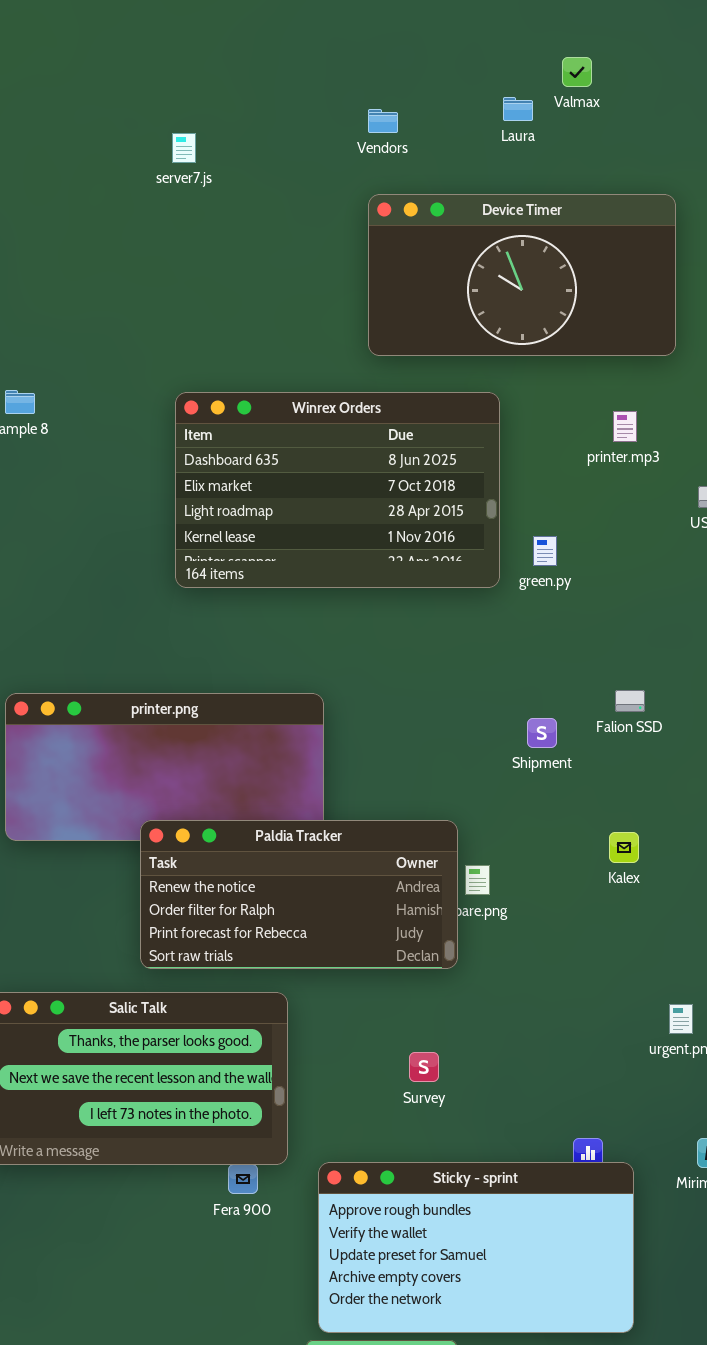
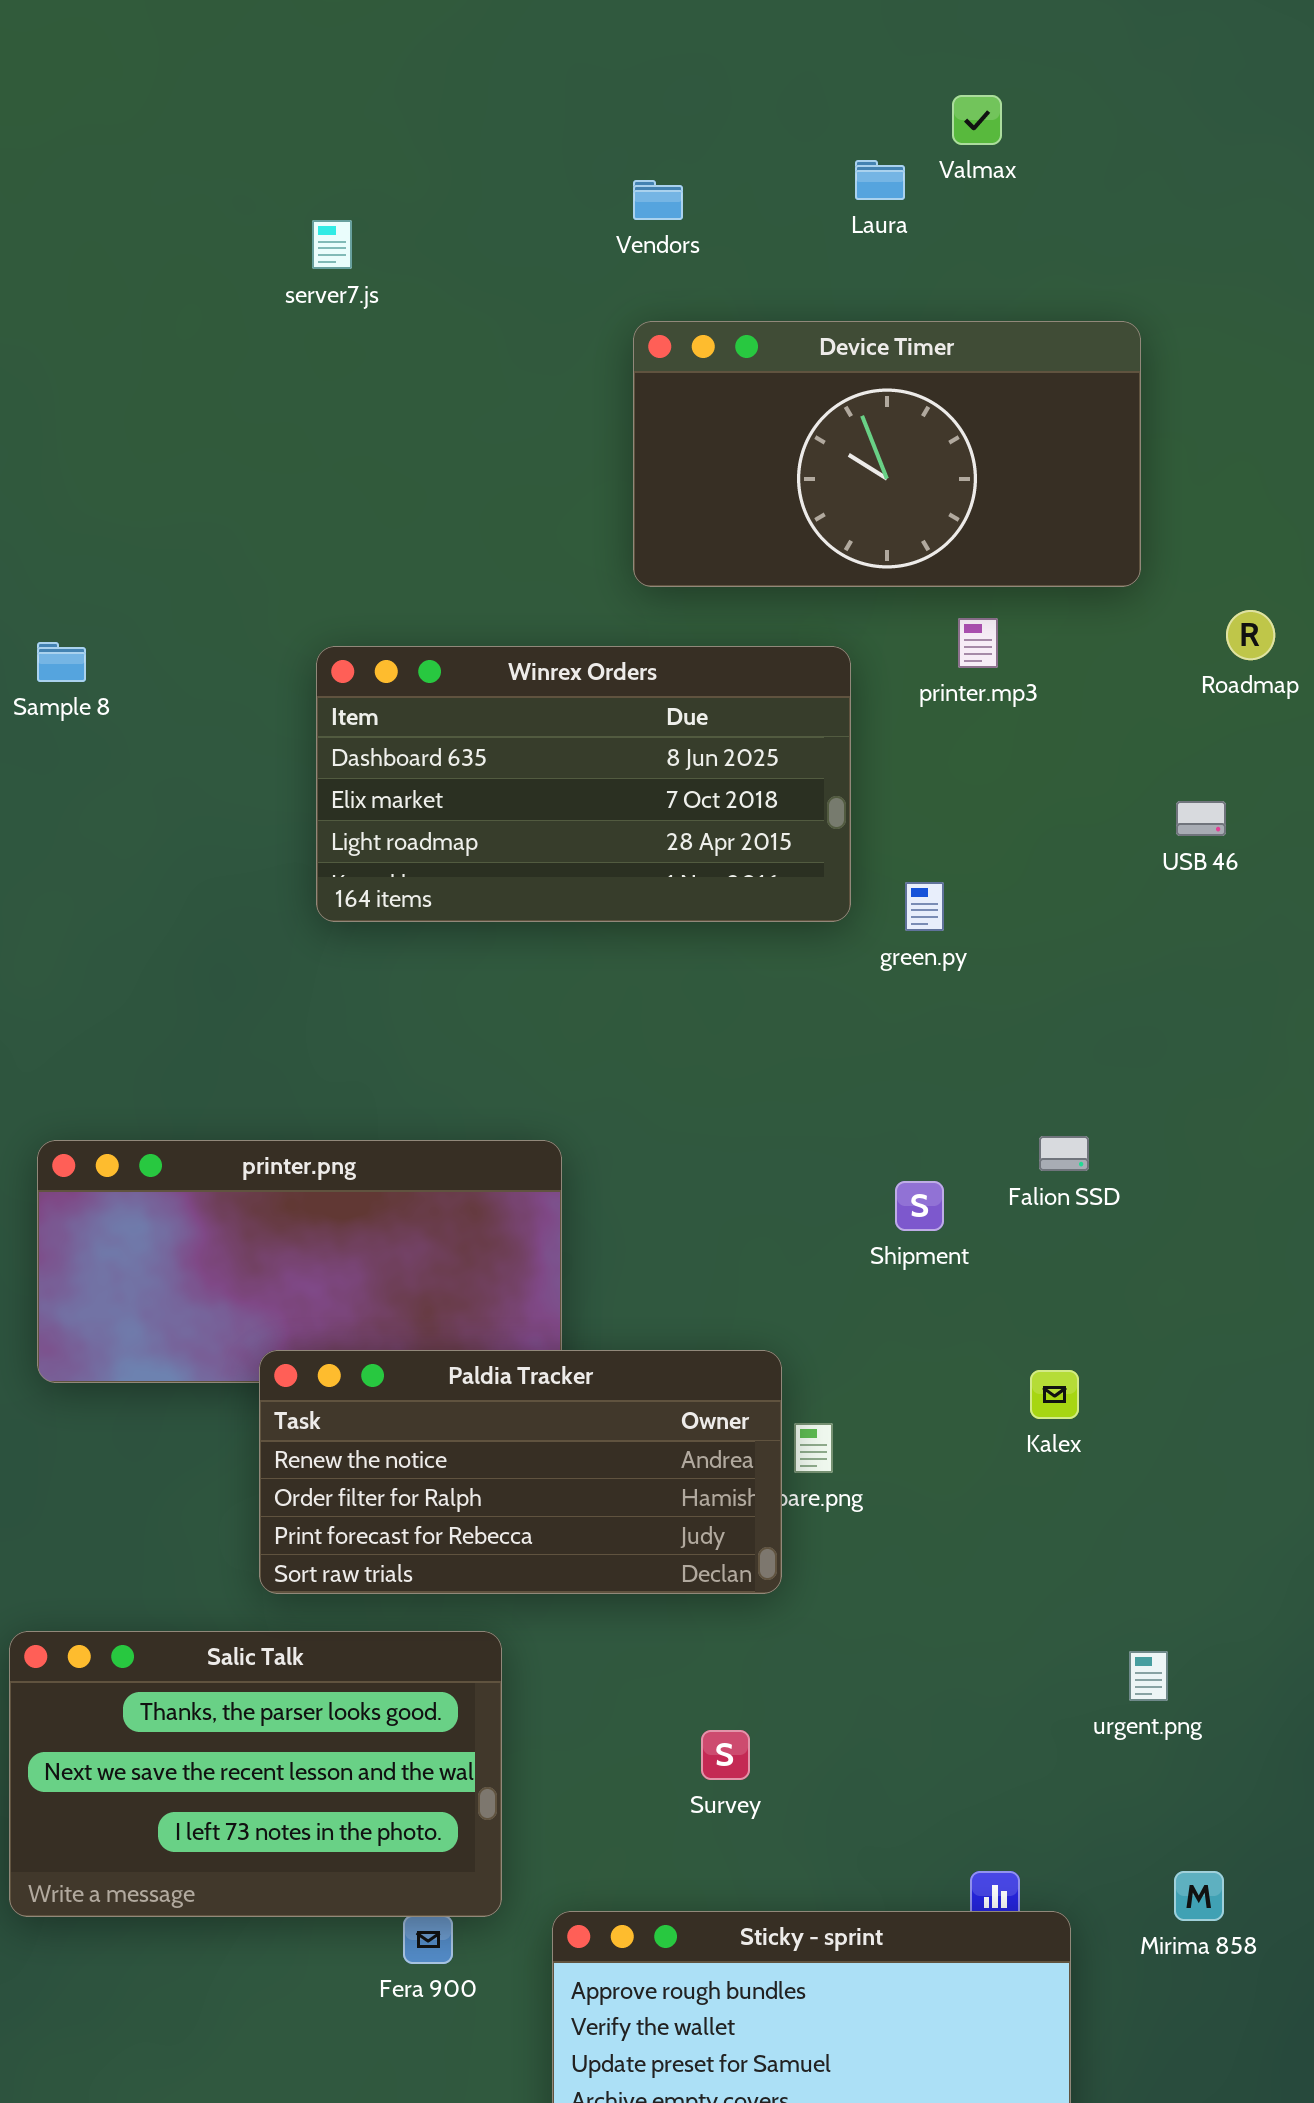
Winrex Orders: [175,392,500,588] -> [316,646,851,922], resized
printer.mp3: [613,411,637,442] -> [958,618,998,668], moved

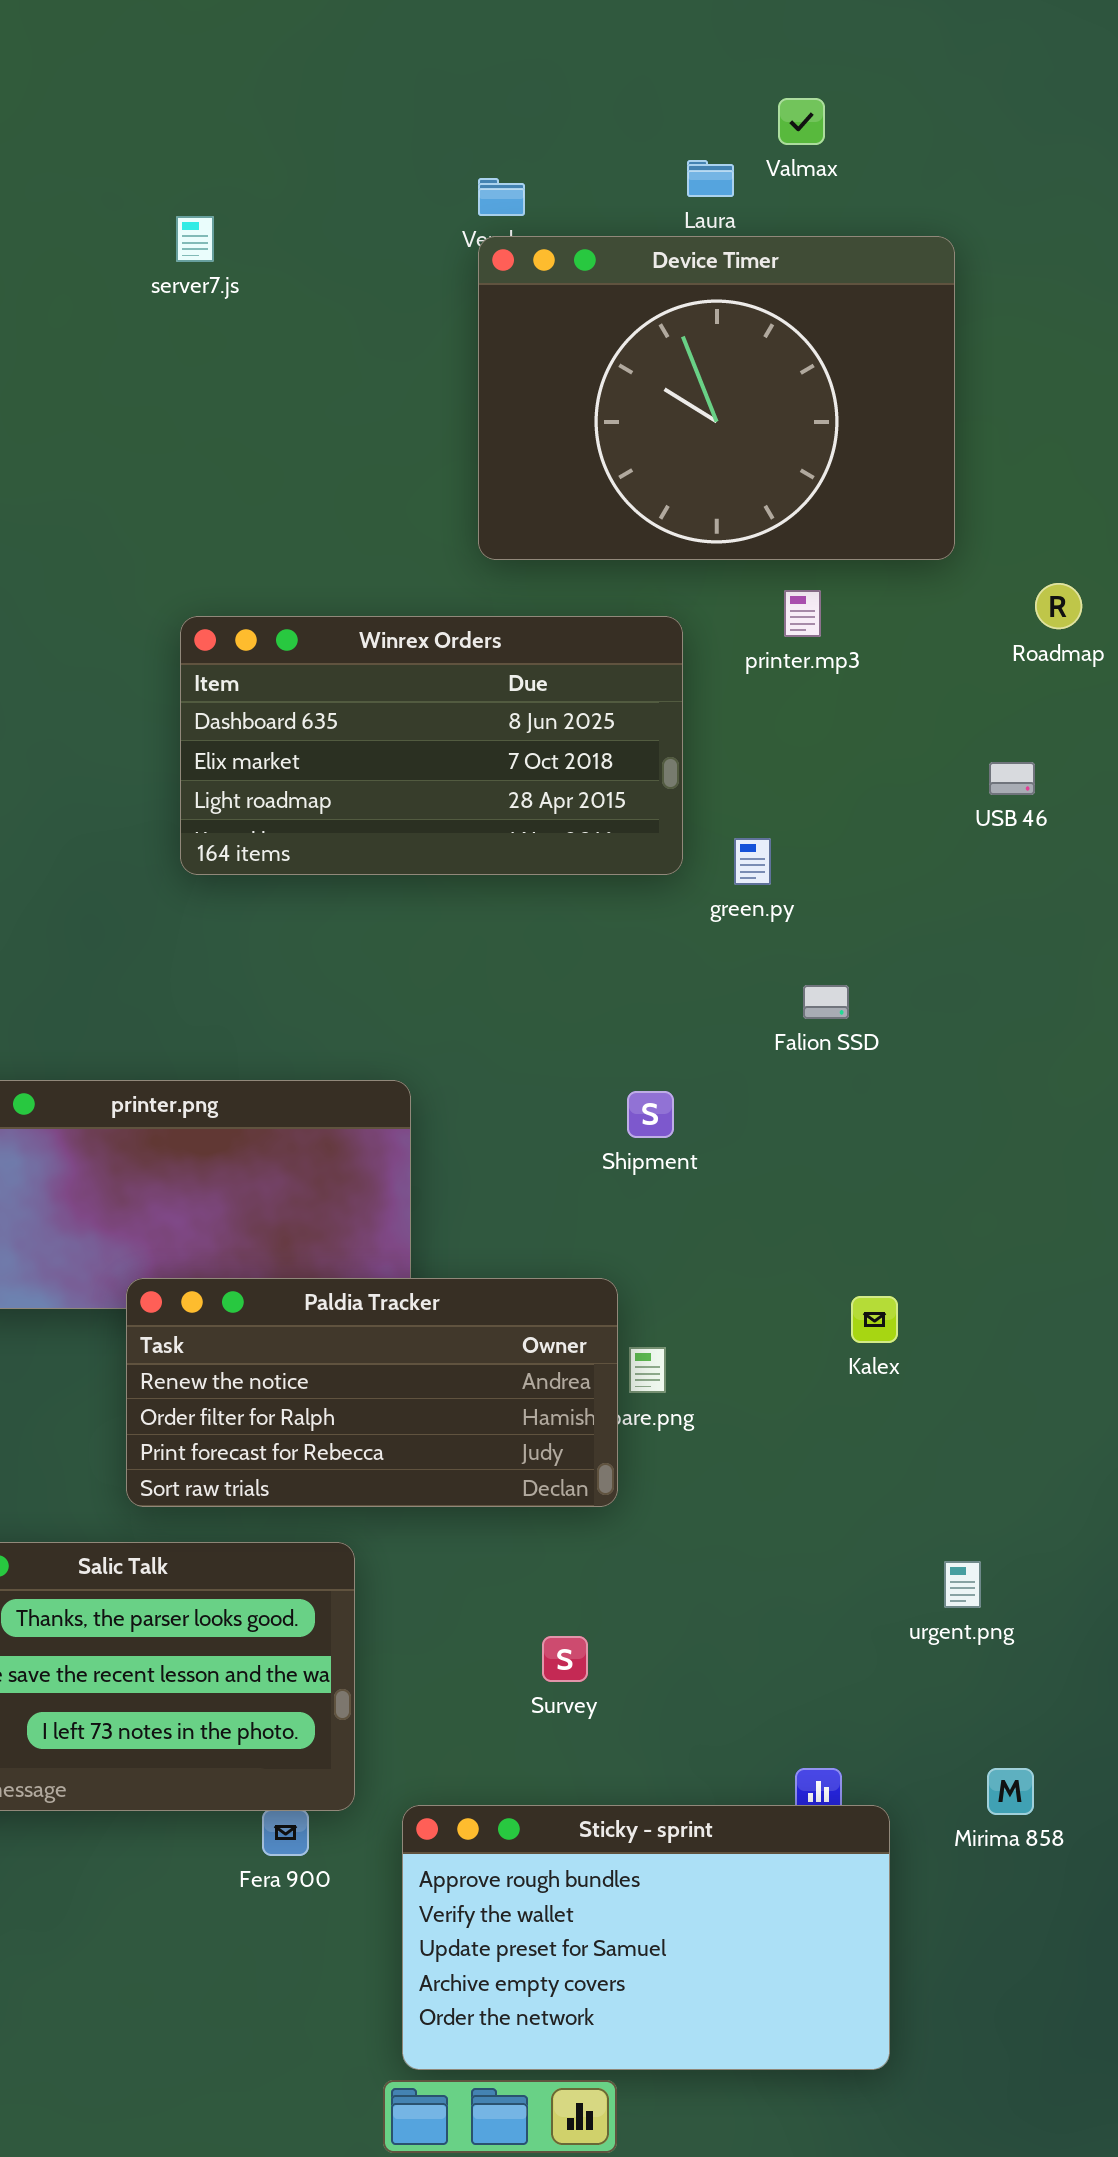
Device Timer: [633,321,1141,587] -> [478,236,955,560], resized
Falion SSD: [1039,1136,1089,1171] -> [803,985,849,1019], moved
Shipment: [895,1181,944,1231] -> [627,1091,674,1138], moved

